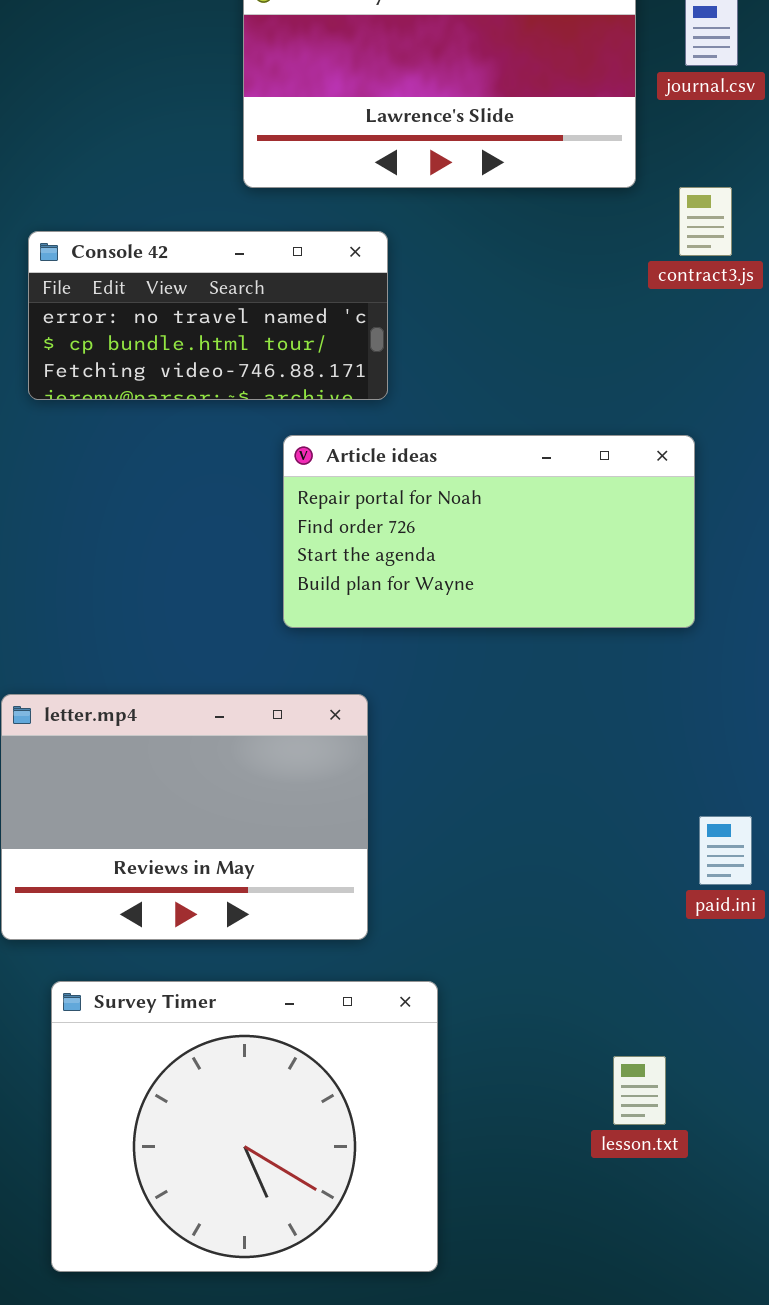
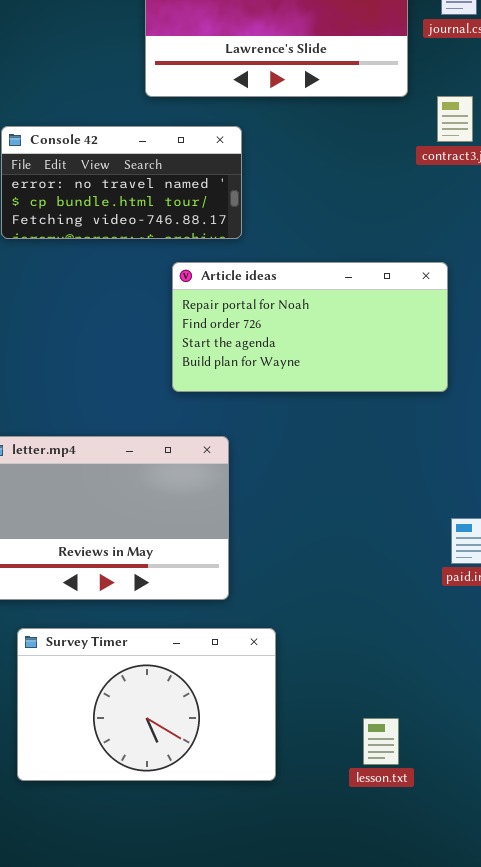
Survey Timer: [51,981,438,1272] -> [17,628,276,781], resized
lesson.txt: [613,1056,666,1125] -> [363,718,399,765], moved

